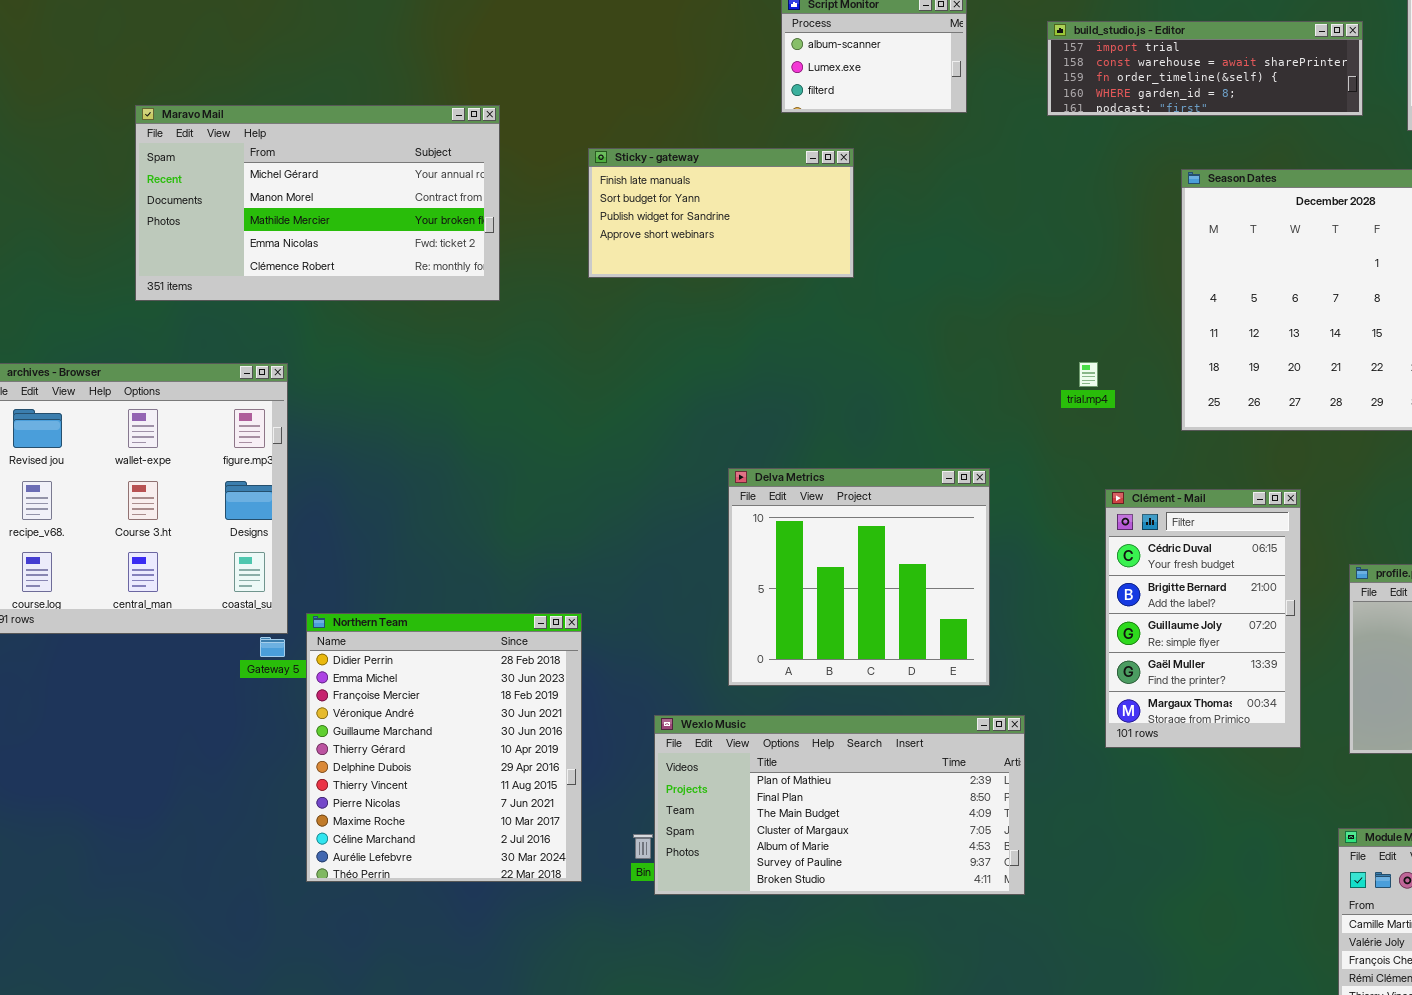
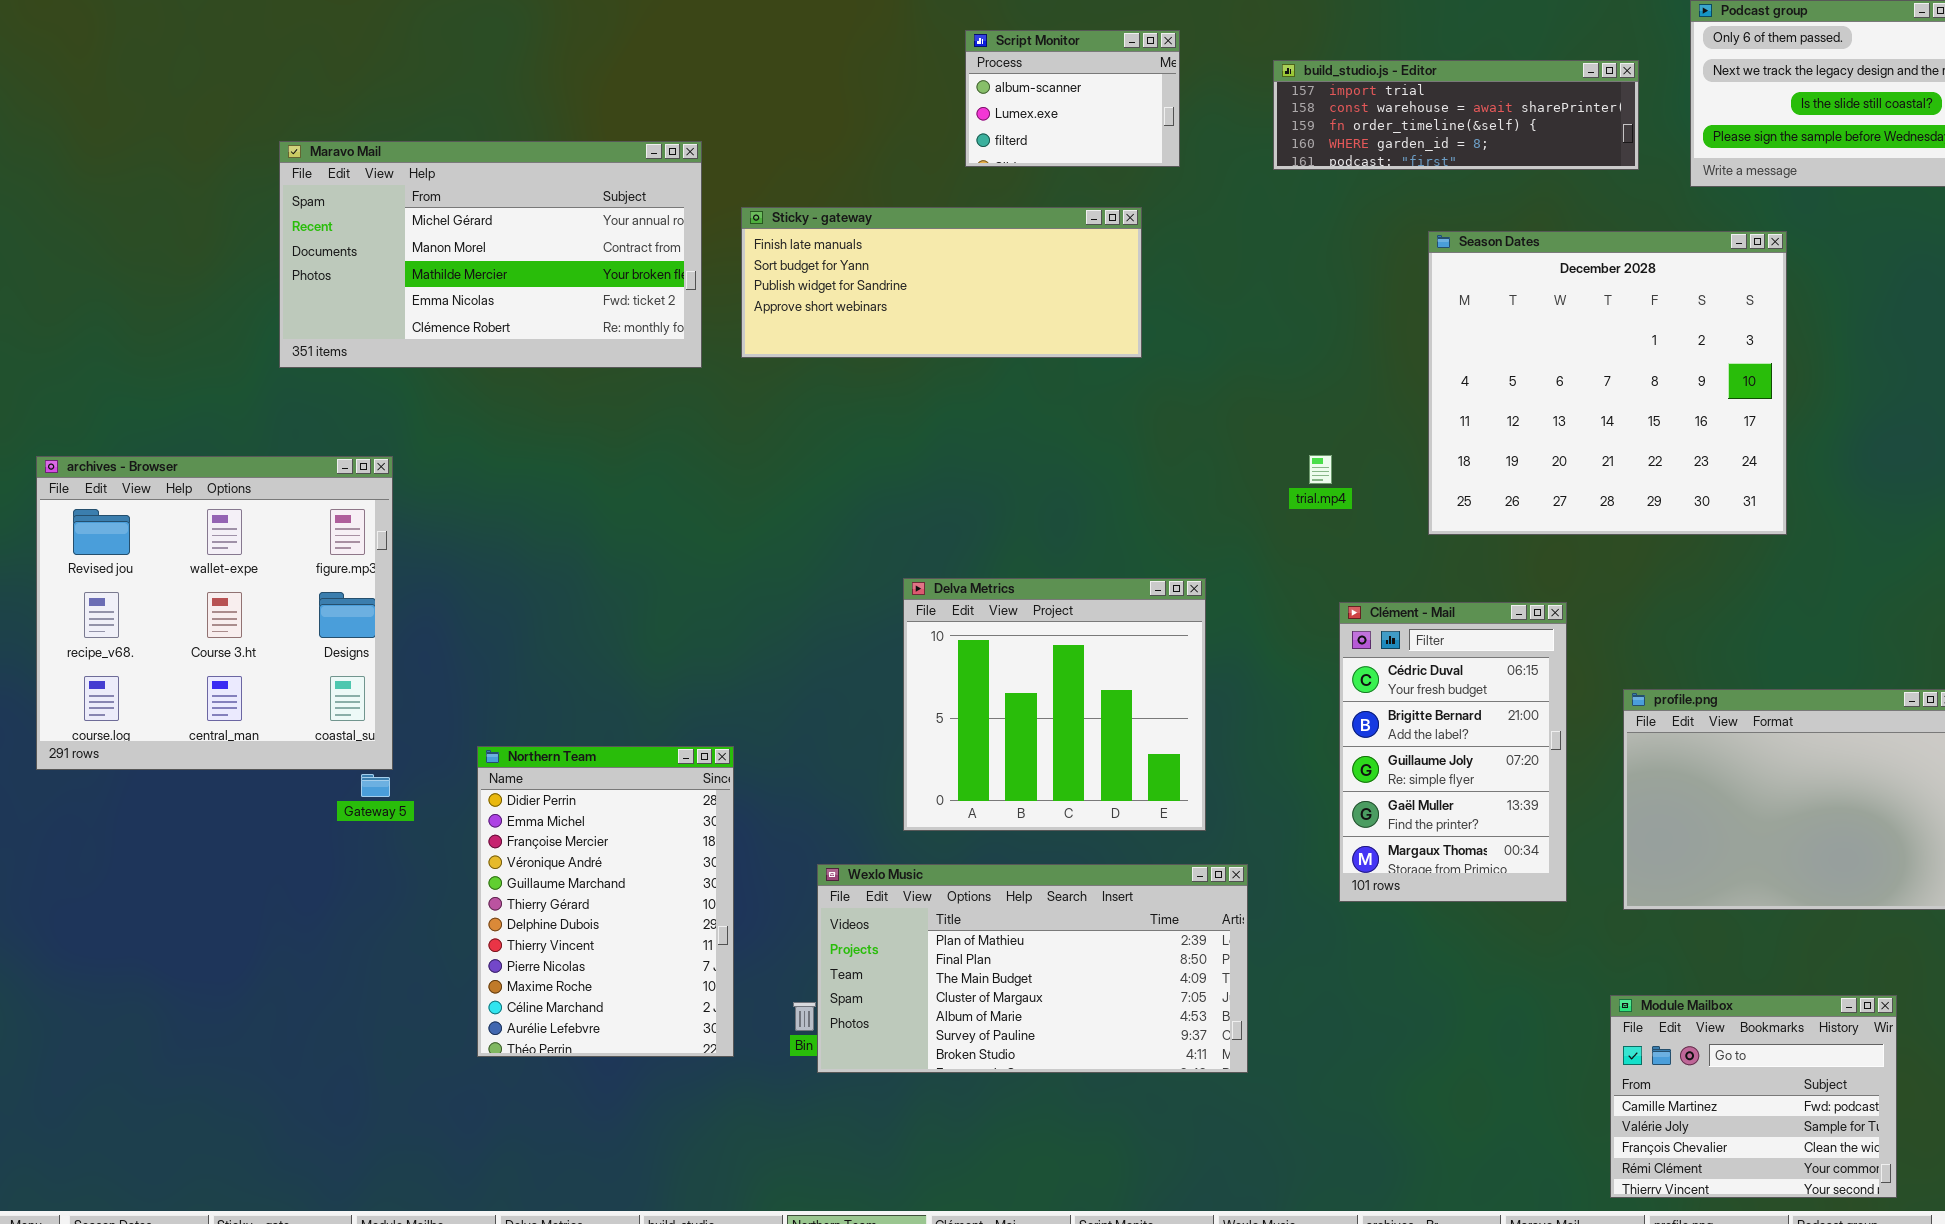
Maravo Mail: [135,105,500,301] -> [279,141,702,368], moved
Sticky - gateway: [588,148,854,278] -> [741,207,1142,358], resized
Northern Team: [306,613,582,882] -> [477,746,734,1057], resized

